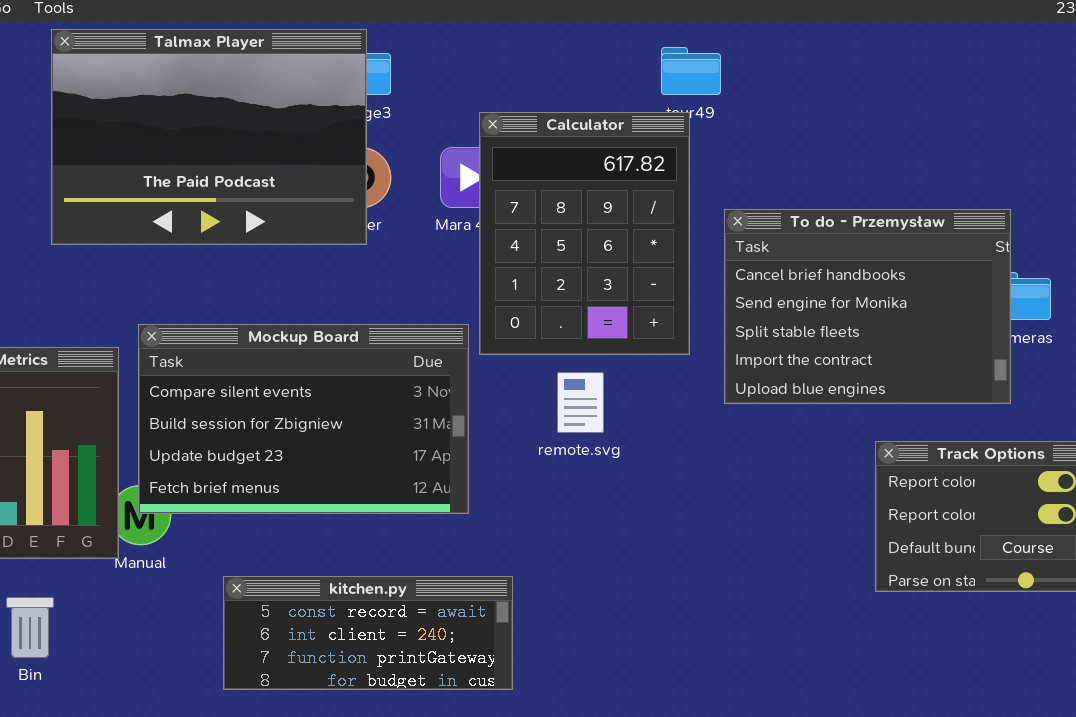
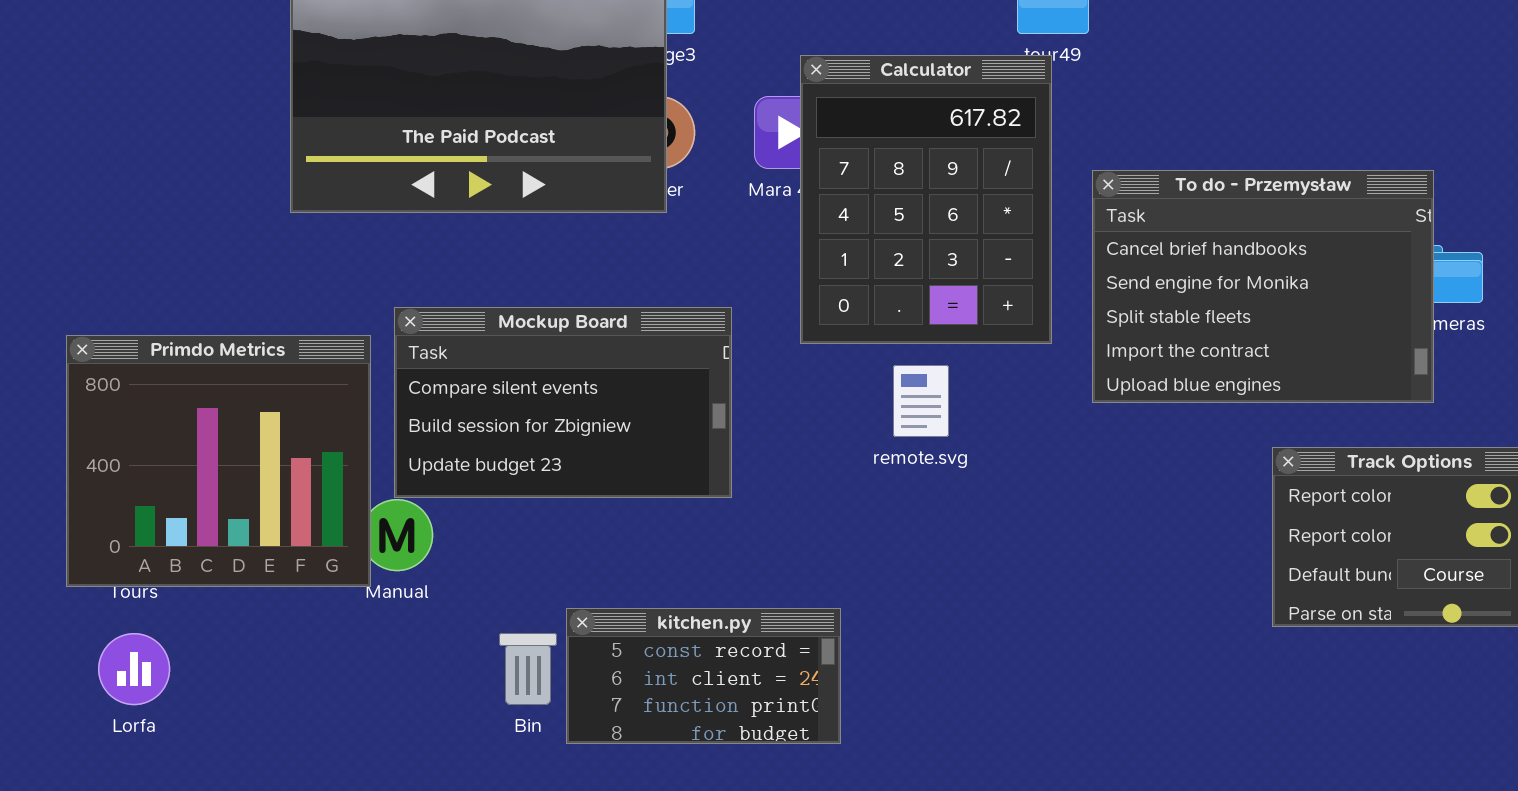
Mockup Board: [138,324,469,514] -> [394,307,732,498], resized
kitchen.py: [223,576,513,690] -> [566,608,841,744], resized
Bin: [6,597,54,658] -> [499,633,557,705], moved

